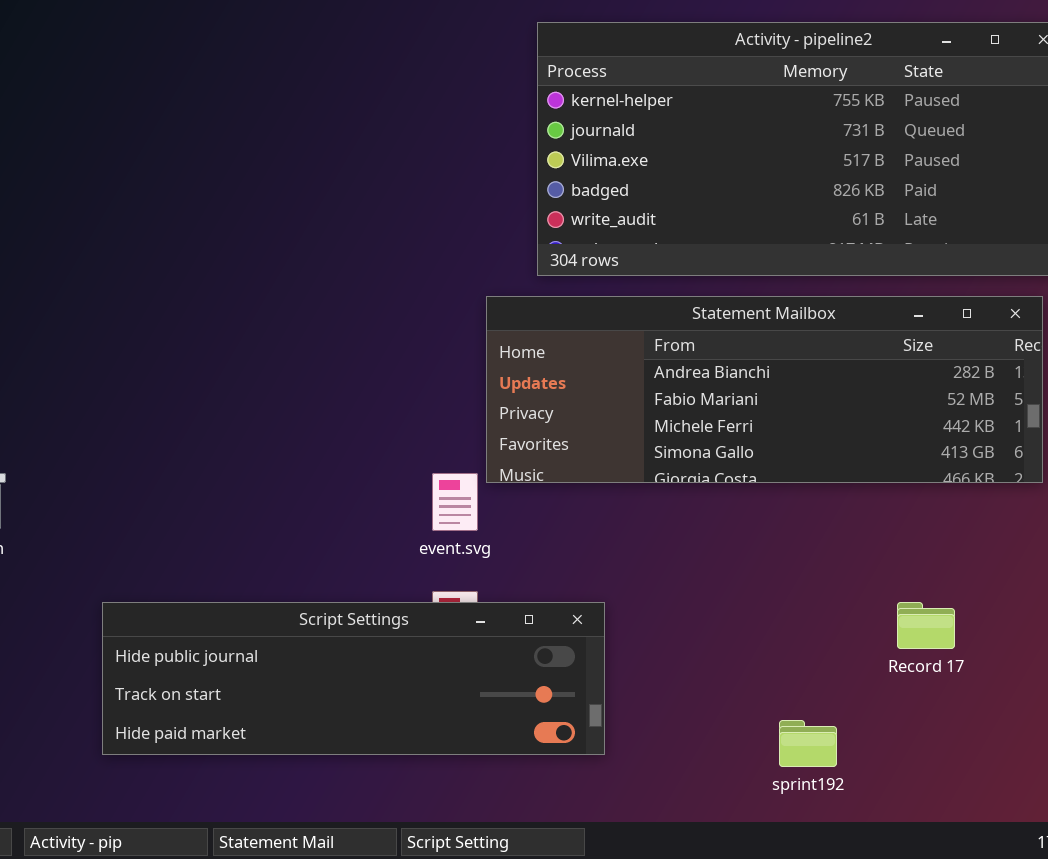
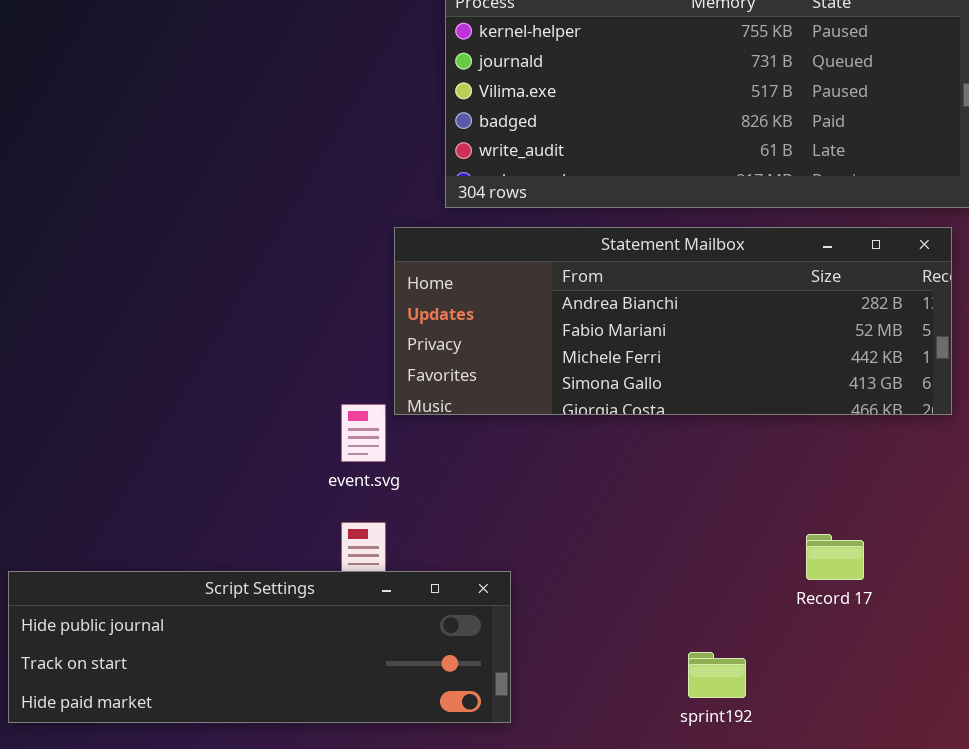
Script Settings: [102,602,605,755] -> [8,571,511,723], moved

